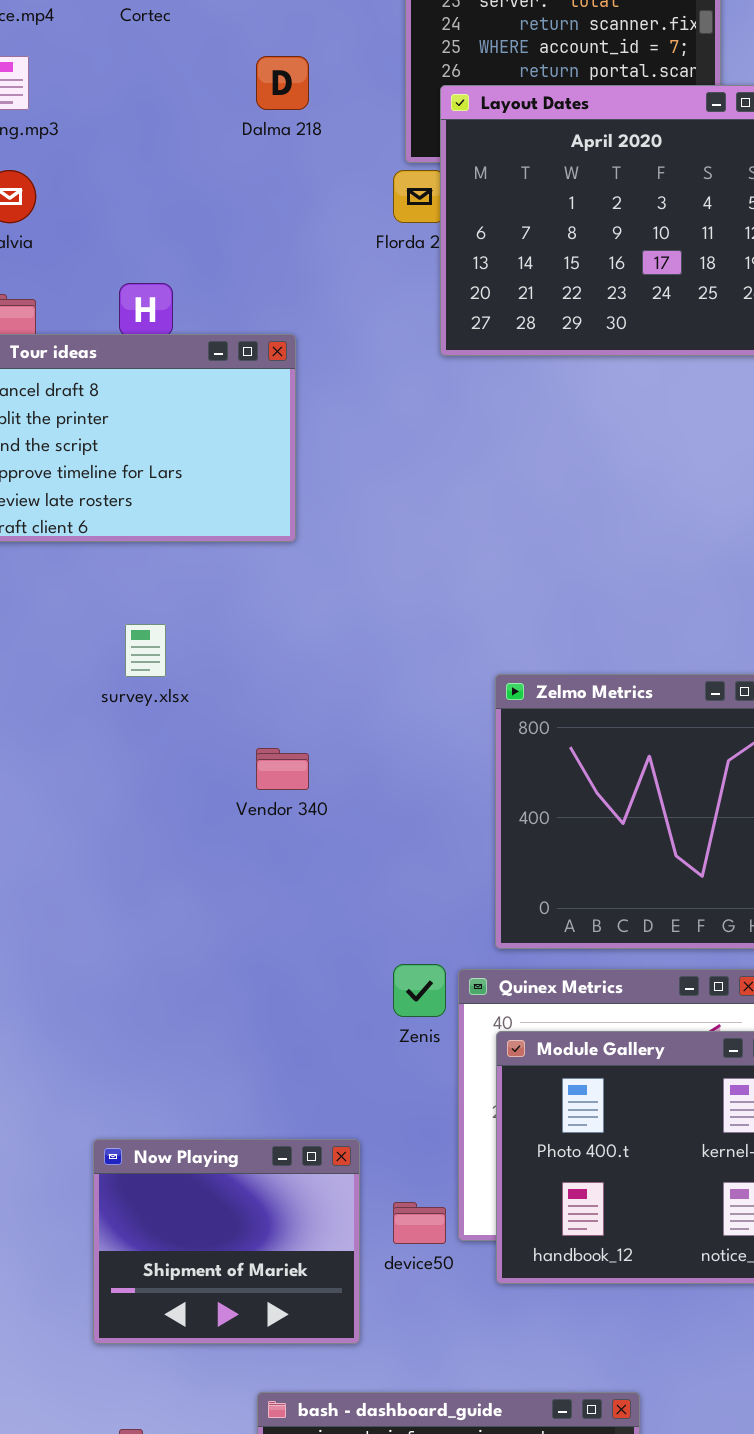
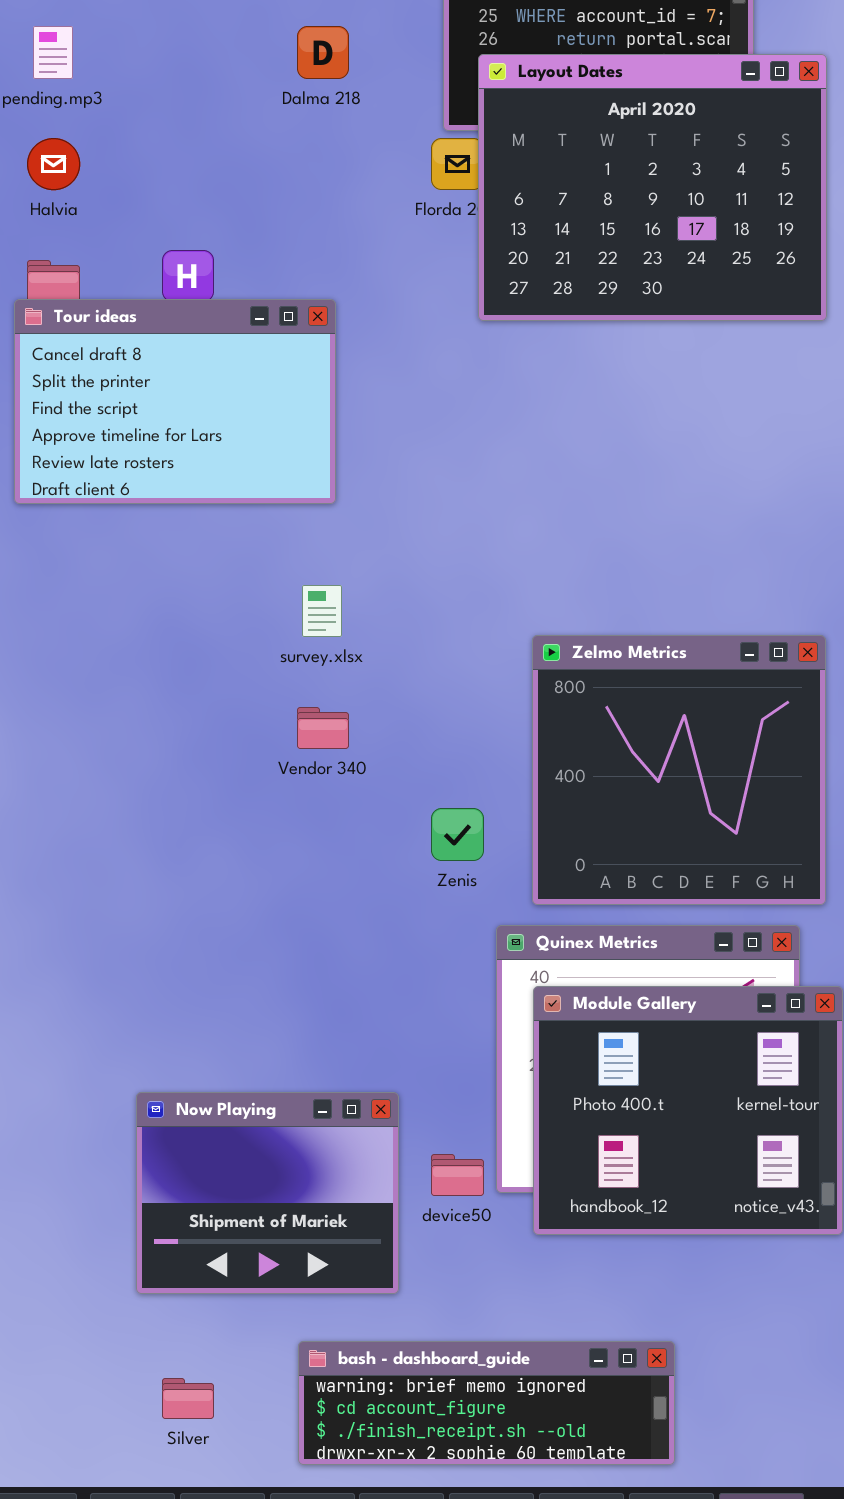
survey.xlsx: [125,624,166,677] -> [302,585,342,637], moved
Zenis: [393,964,446,1017] -> [431,808,484,861], moved

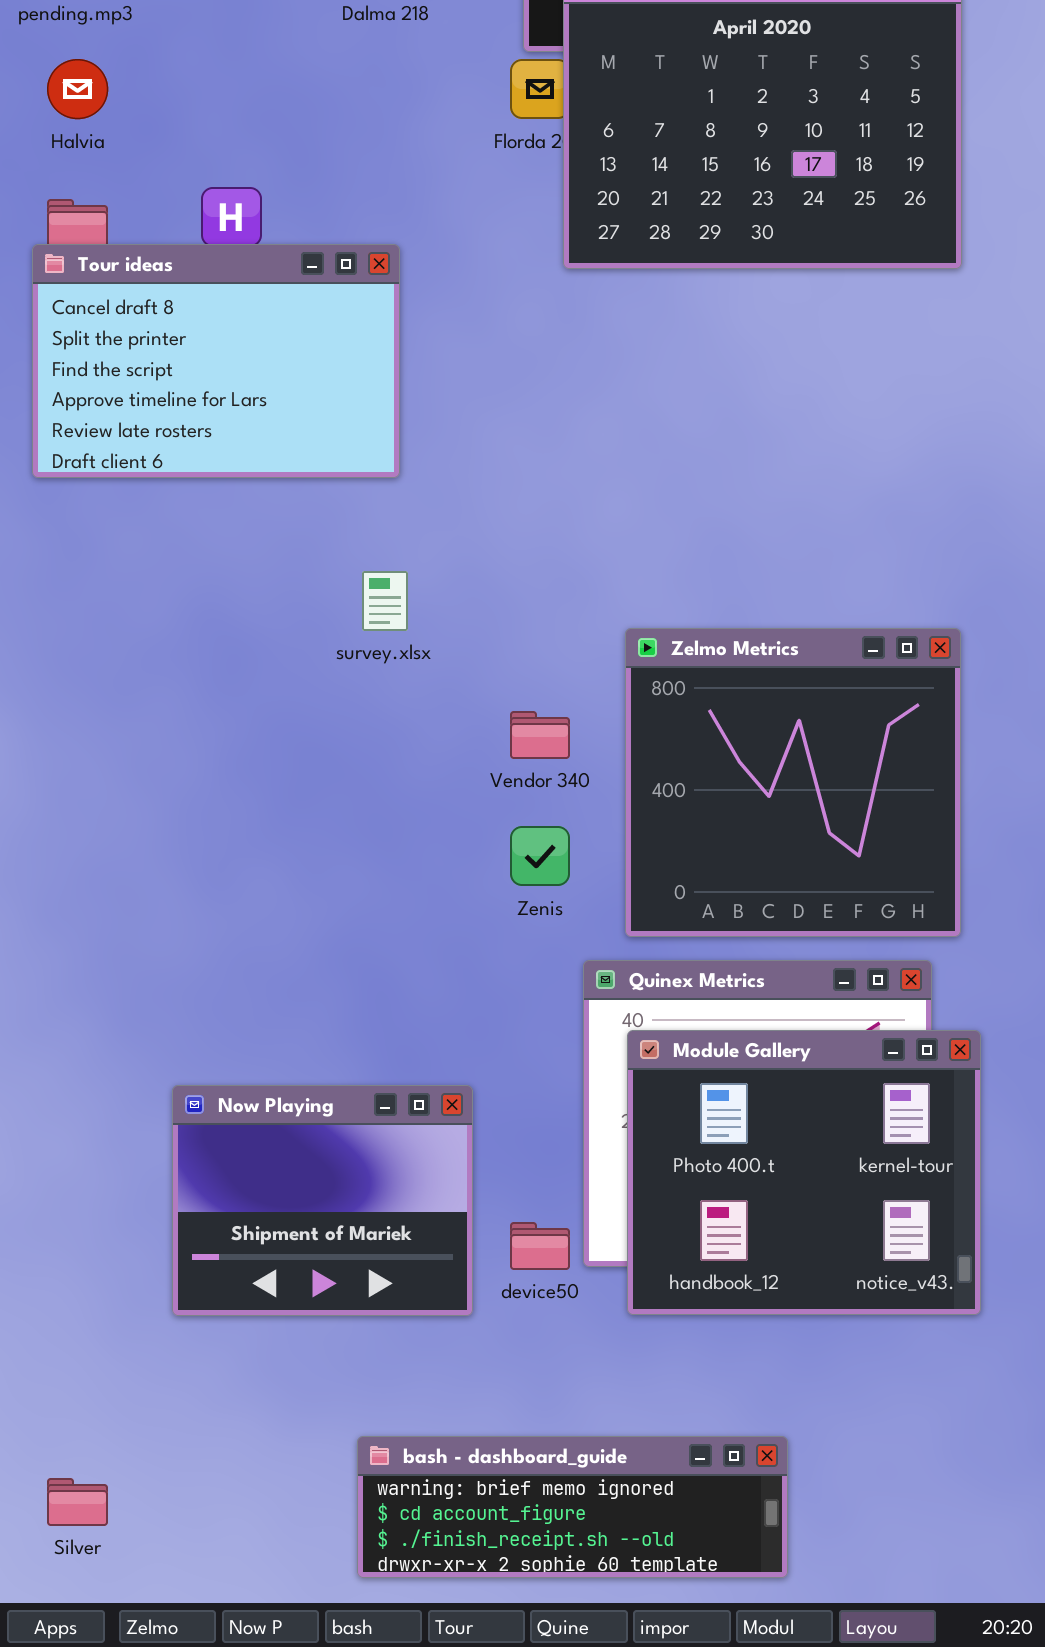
Vendor 340: [297,707,349,749] -> [510,711,570,759], moved
Now Playing: [136,1092,399,1294] -> [172,1085,473,1316], moved
Silver: [162,1378,214,1419] -> [47,1478,108,1526], moved

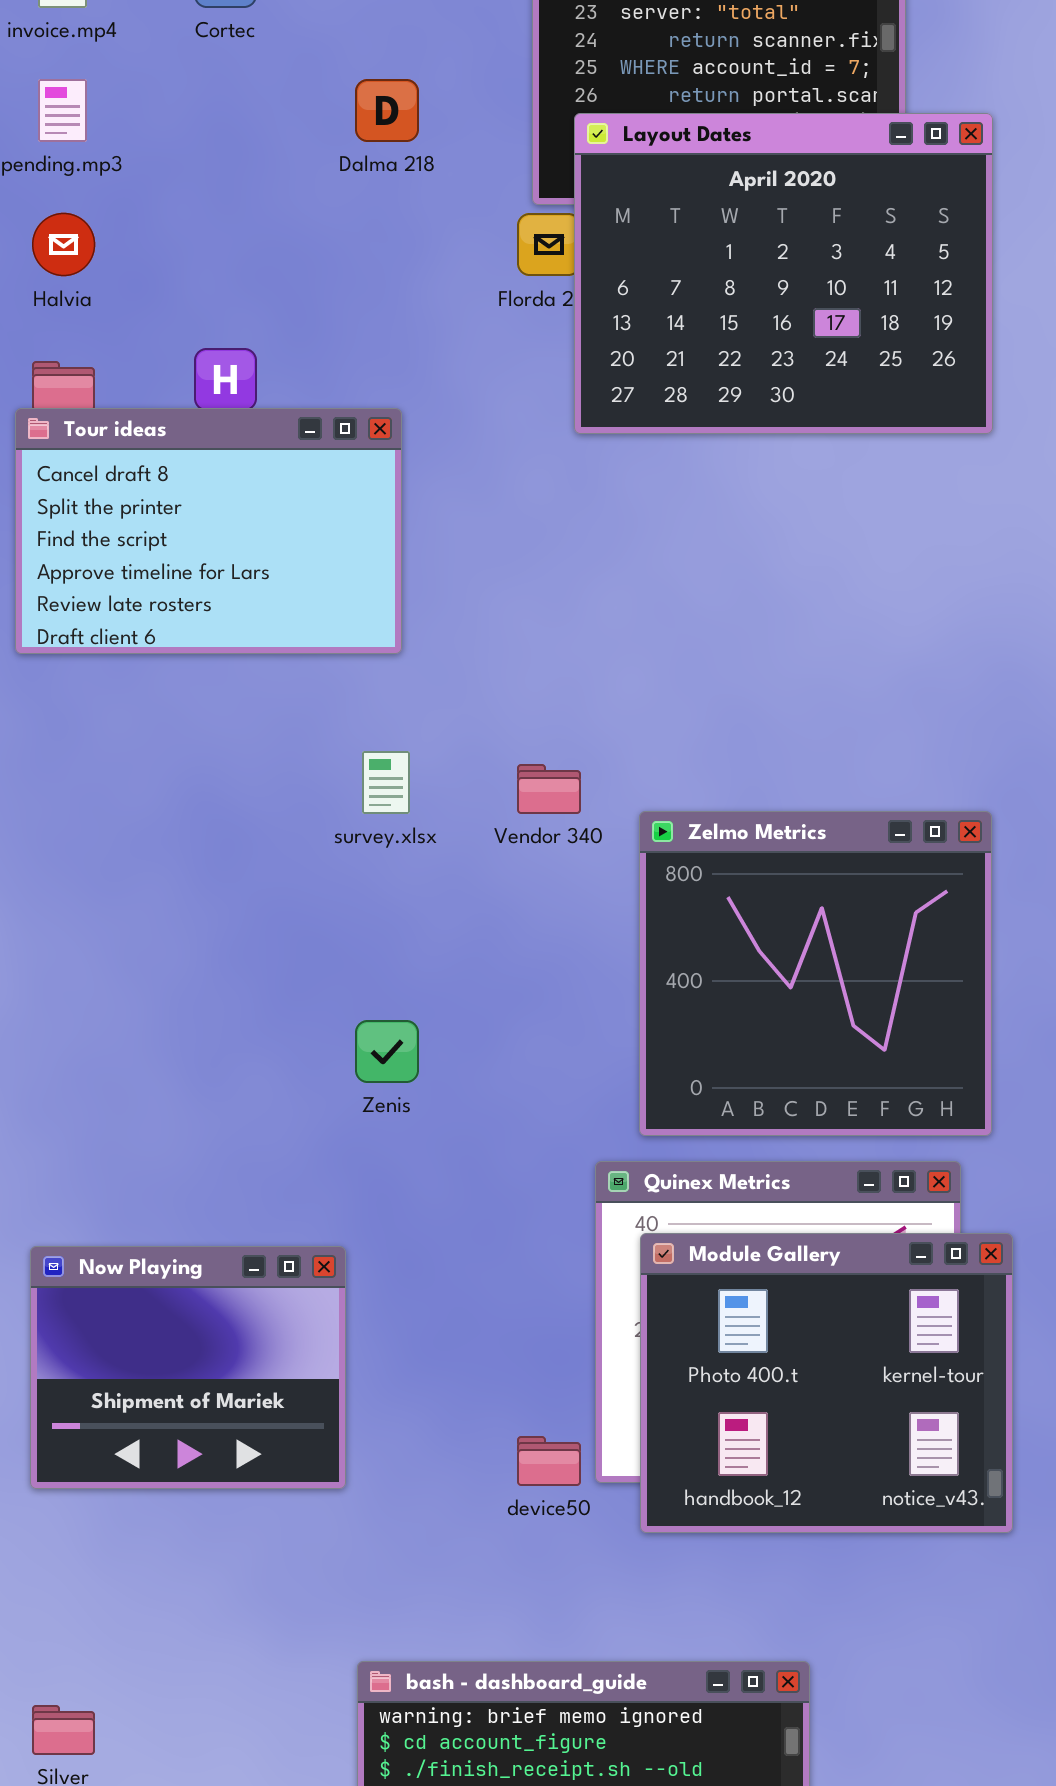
Vendor 340: [510,711,570,759] -> [517,764,581,814], moved
Zenis: [510,826,570,886] -> [355,1020,419,1083], moved
Now Playing: [172,1085,473,1316] -> [30,1246,346,1489], moved

